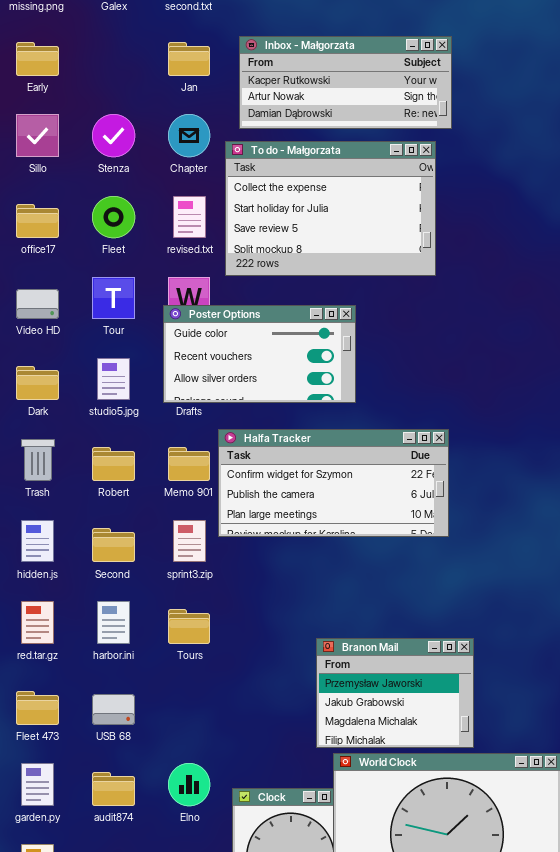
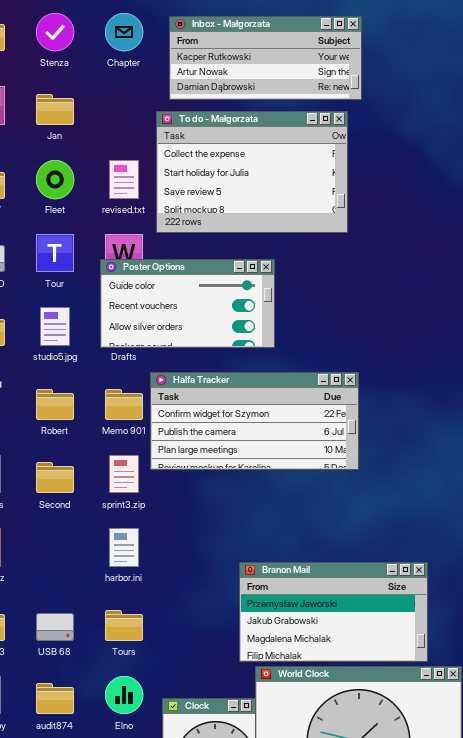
Jan: [168,42,210,76] -> [36,94,74,125], moved
Stenza: [92,114,135,157] -> [36,13,74,51], moved
Chapter: [168,114,210,157] -> [105,13,143,51], moved
harbor.ini: [97,601,130,644] -> [109,528,139,567], moved
Tours: [168,609,210,644] -> [105,610,143,641], moved
Branon Mail: [316,638,474,748] -> [239,562,428,662], resized

